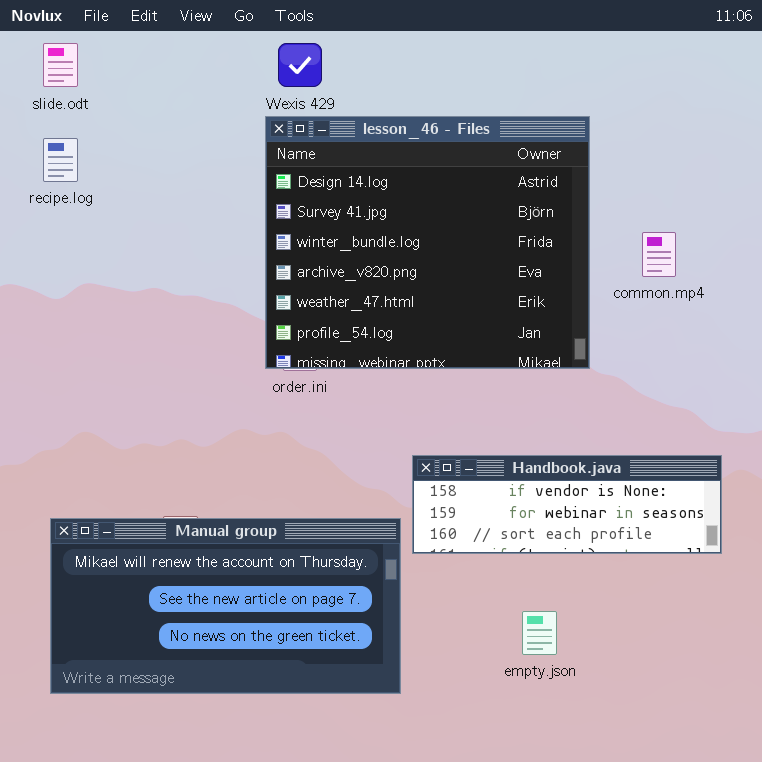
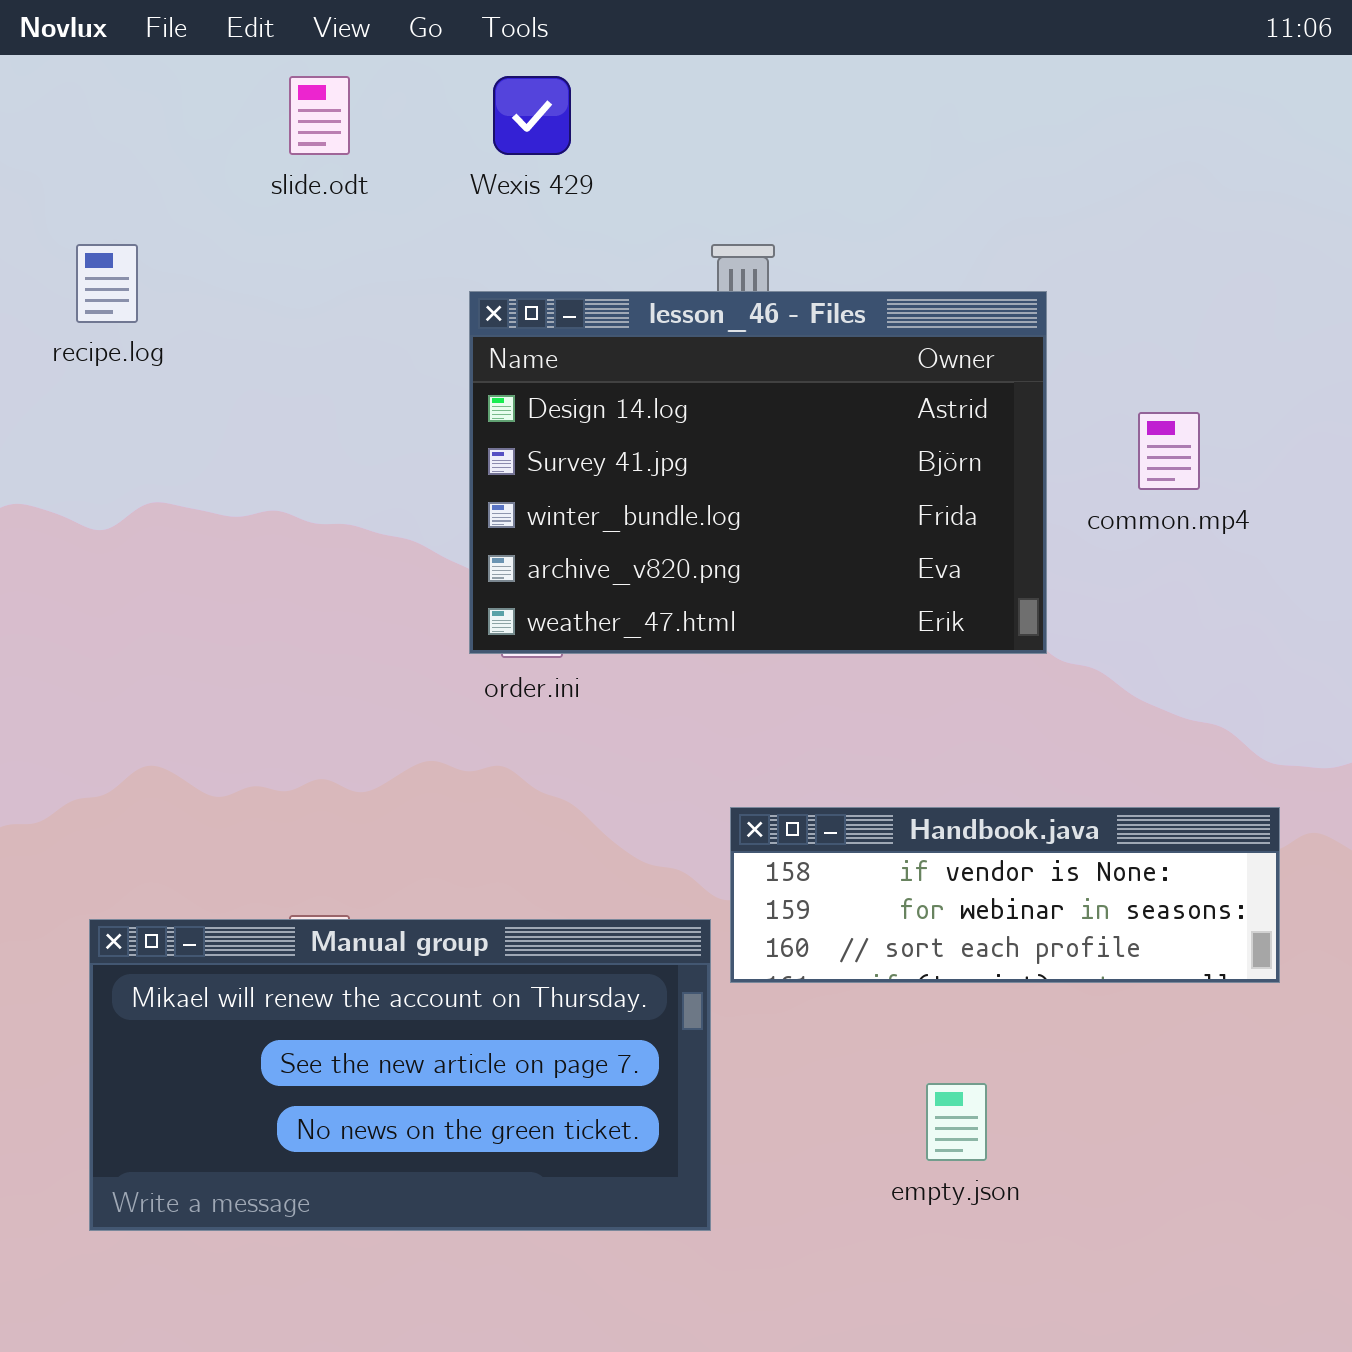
slide.odt: [43,43,78,87] -> [289,76,350,155], moved
lesson_46 - Files: [265,116,590,369] -> [469,291,1047,654], resized

